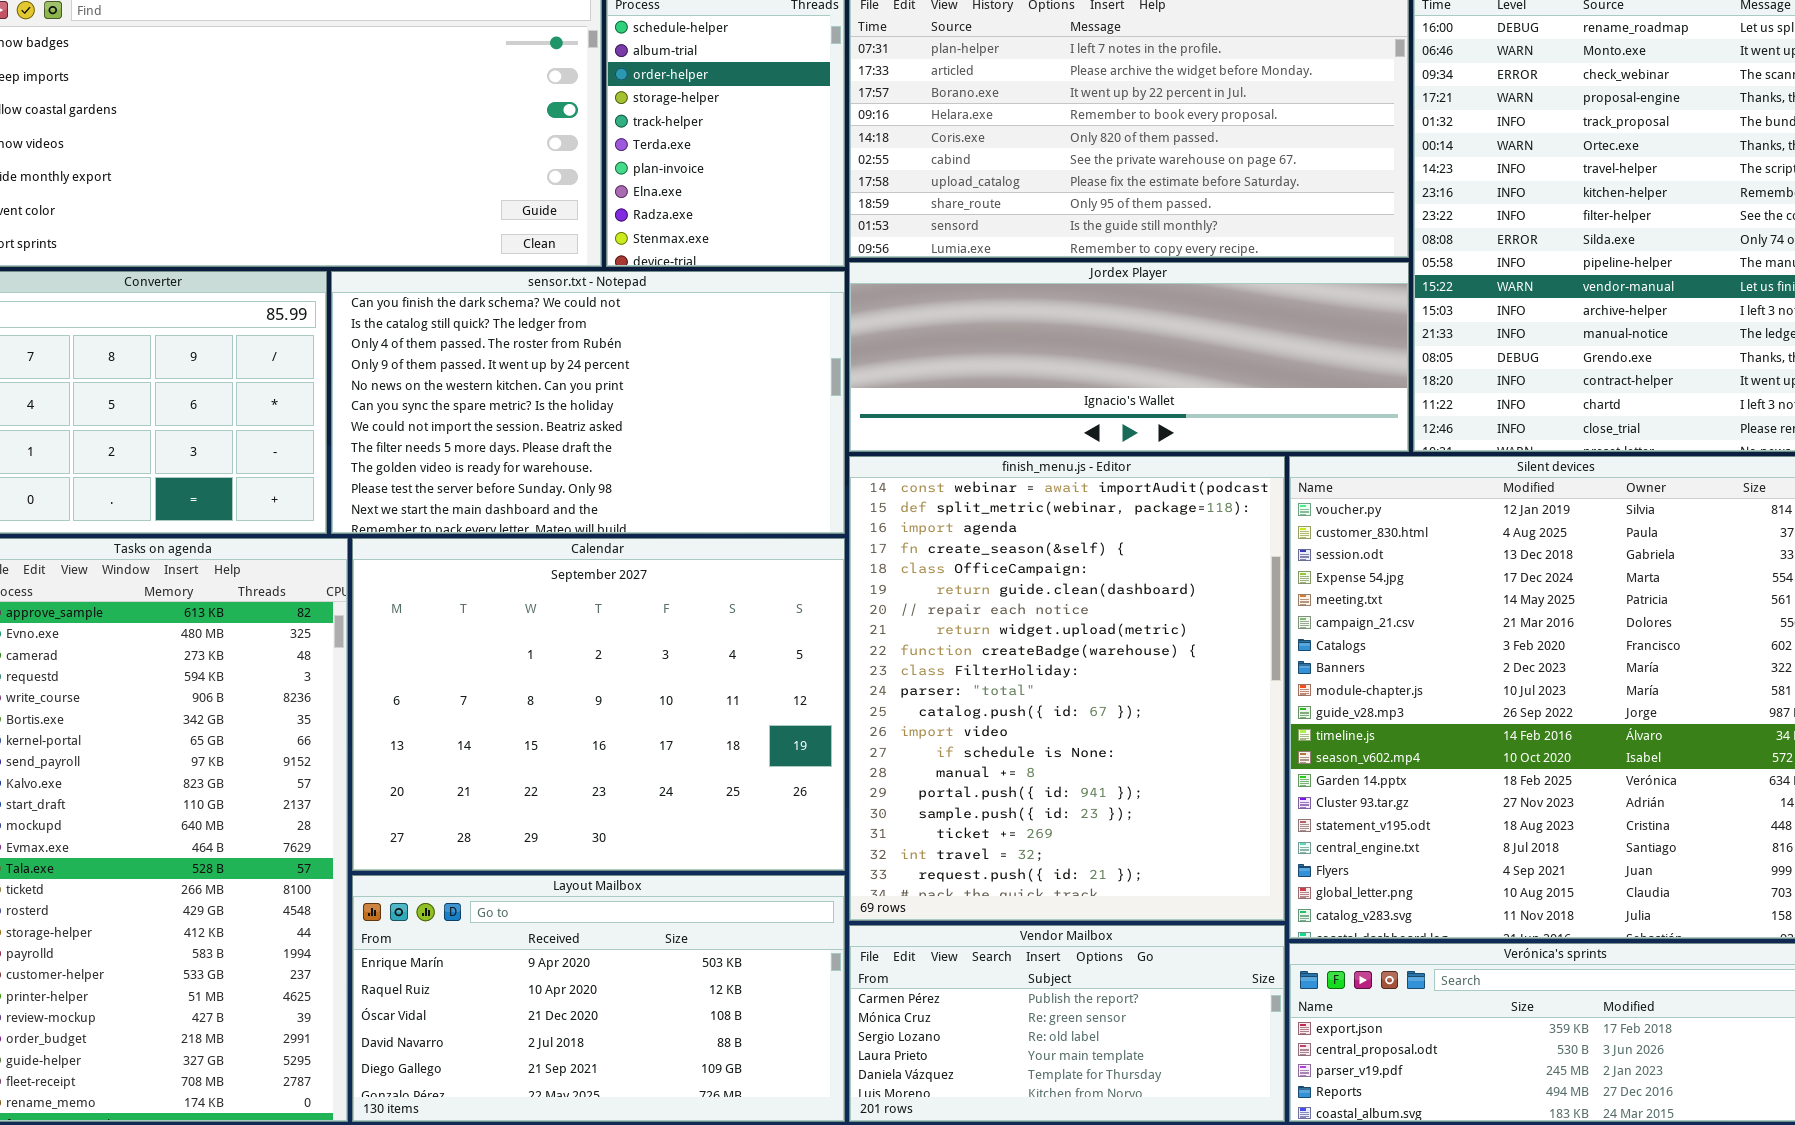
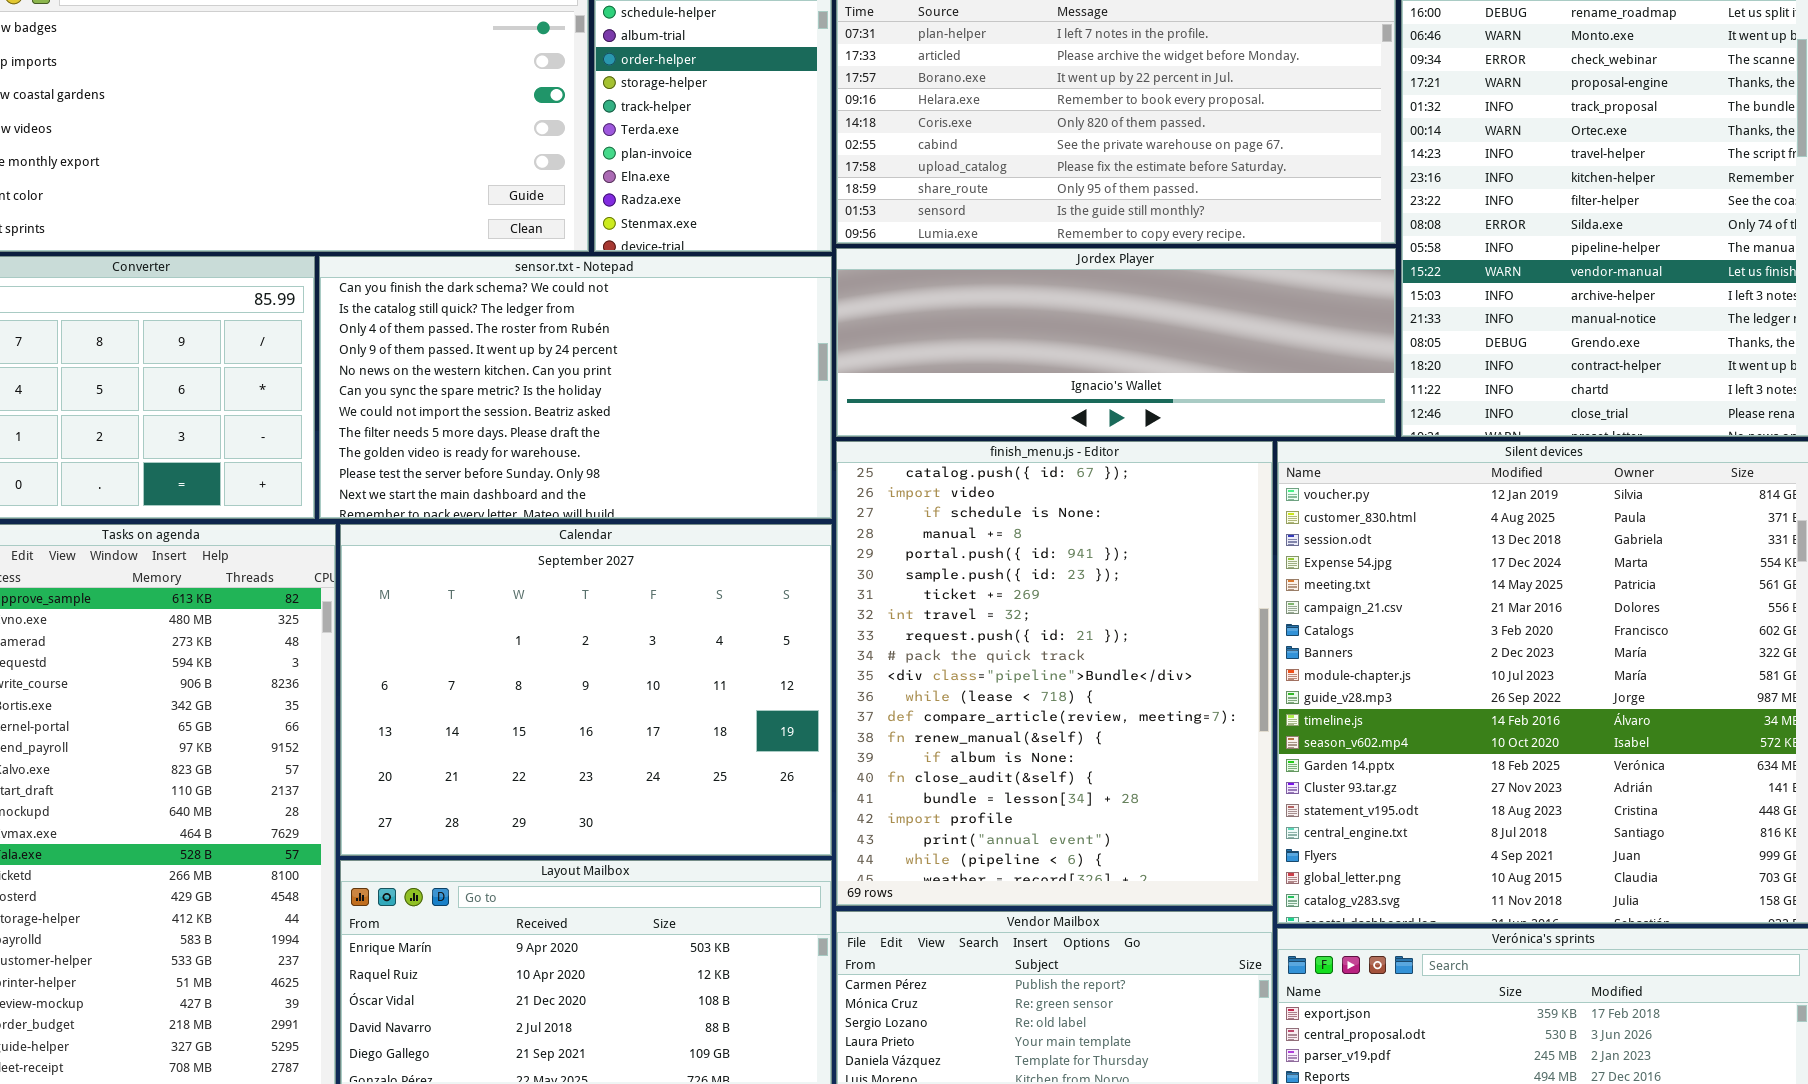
finish_menu.js - Editor: [849,456,1285,921] -> [836,441,1273,906], scrolled down 11 rows

